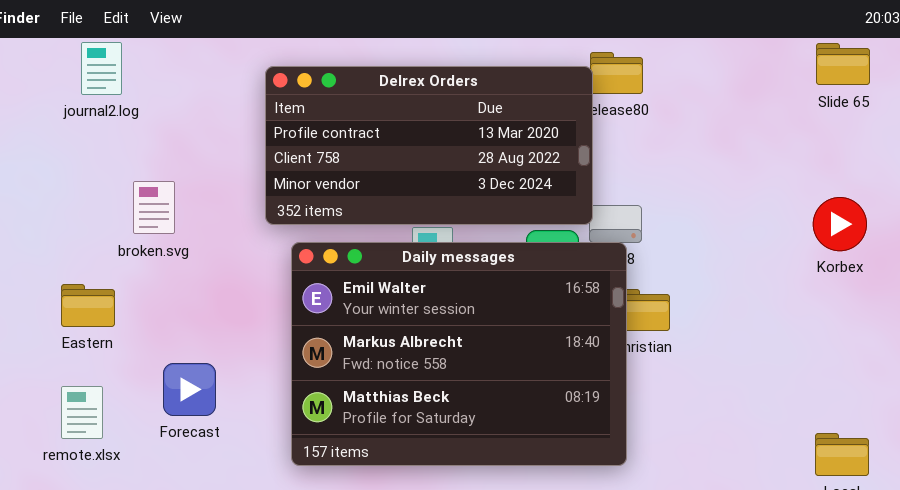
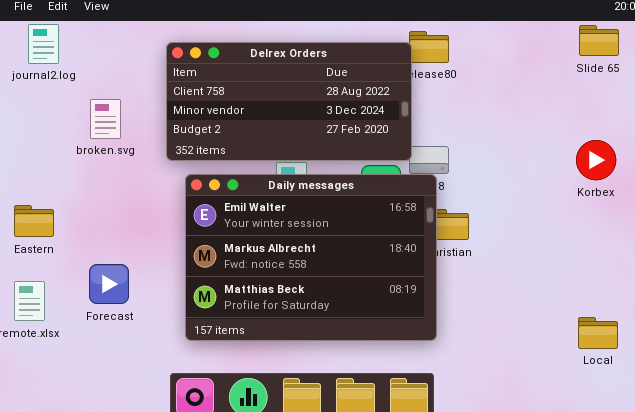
Delrex Orders: [265,66,593,225] -> [166,42,412,161], scrolled down 1 row
broken.svg: [133,181,175,234] -> [90,99,121,139], moved

